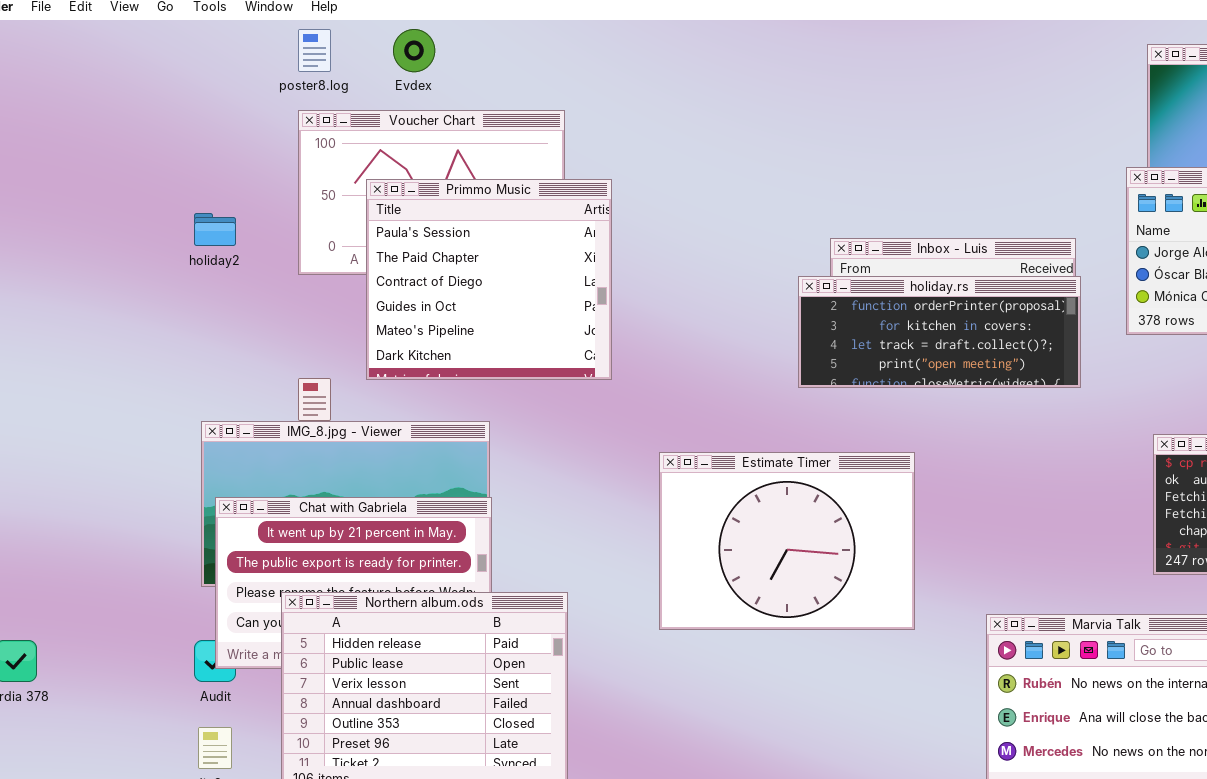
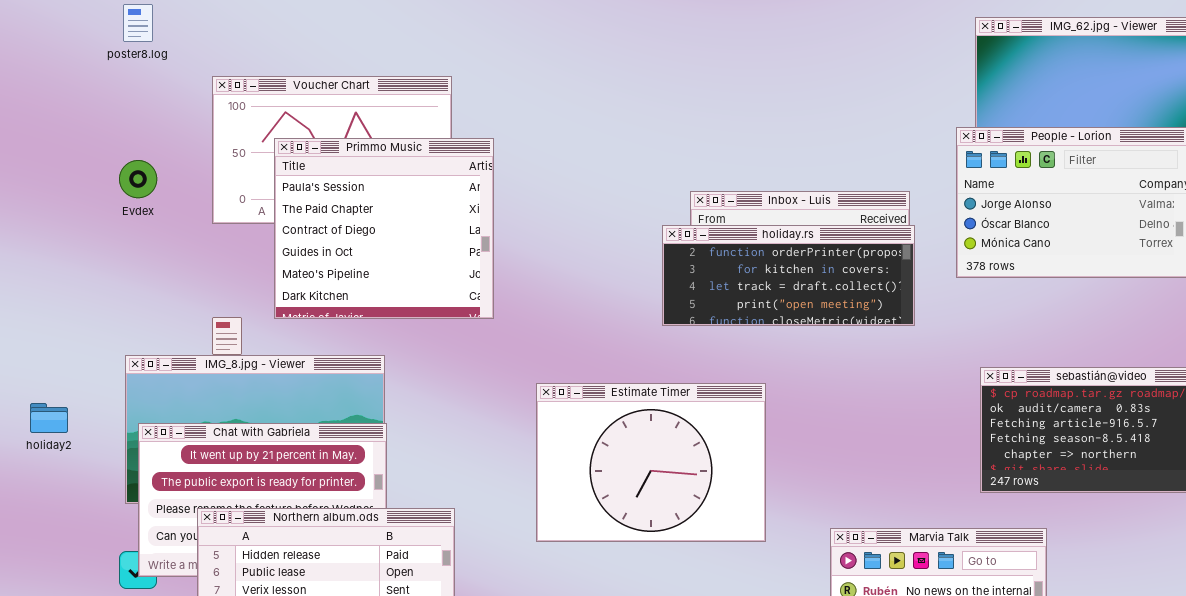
poster8.log: [298,29,331,72] -> [123,4,153,42], moved
Evdex: [393,29,435,72] -> [119,160,157,198], moved
holiday2: [194,213,236,246] -> [30,403,68,433], moved

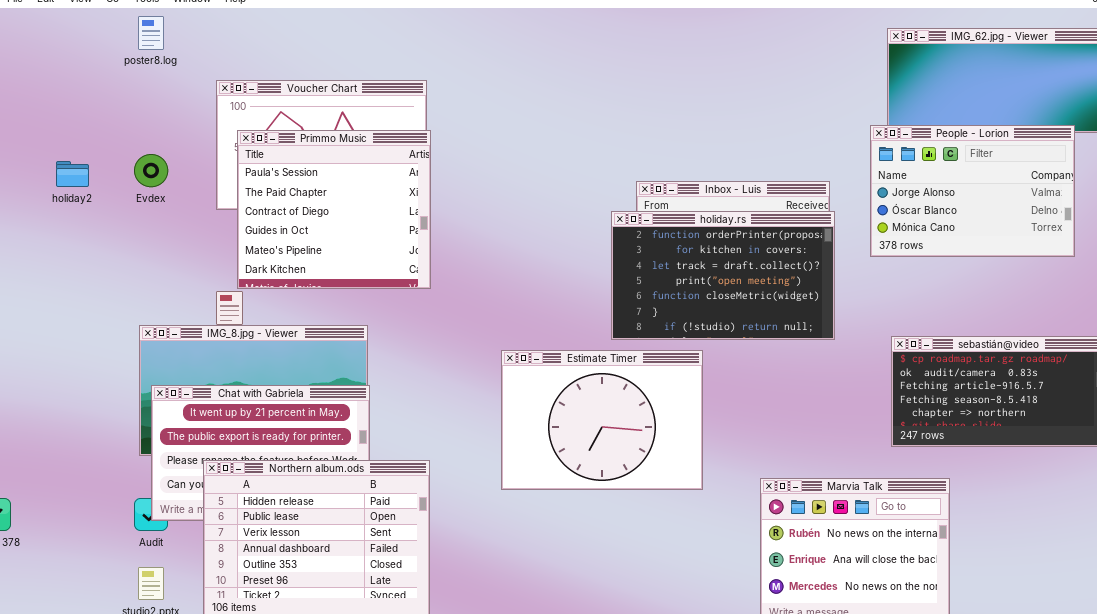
Primmo Music: [274,138,494,319] -> [237,130,431,289], moved
holiday.rs: [662,225,915,326] -> [611,211,835,340], resized
holiday2: [30,403,68,433] -> [56,161,89,187], moved

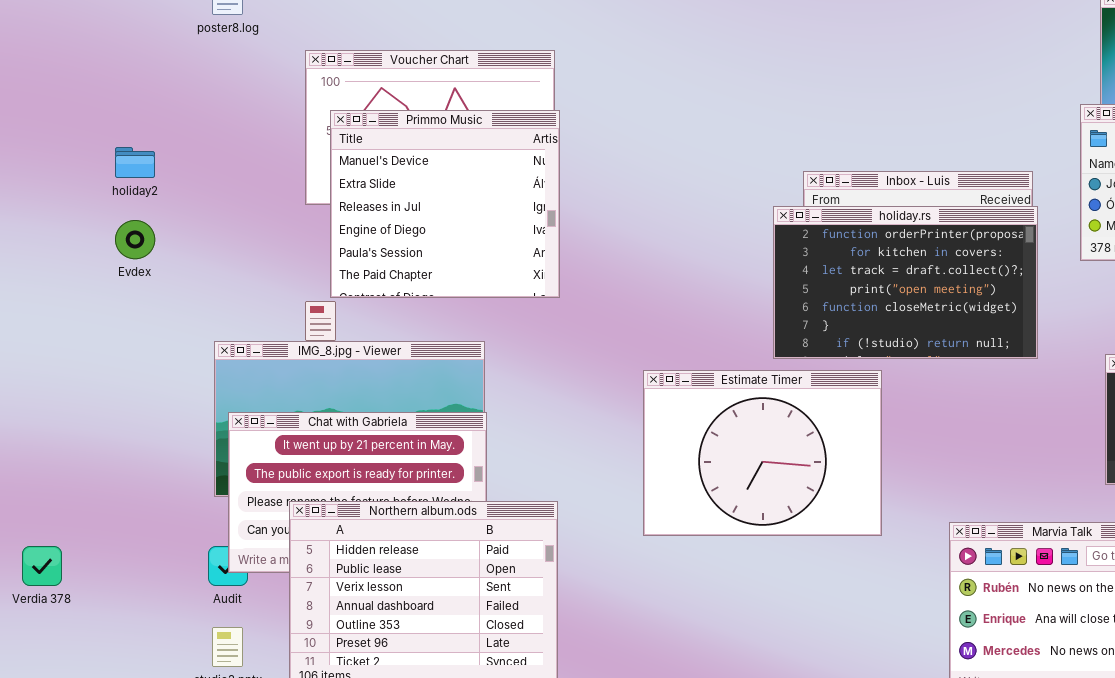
Primmo Music: [237,130,431,289] -> [330,110,560,298], scrolled up 4 rows
Evdex: [134,154,168,187] -> [115,220,155,259], moved

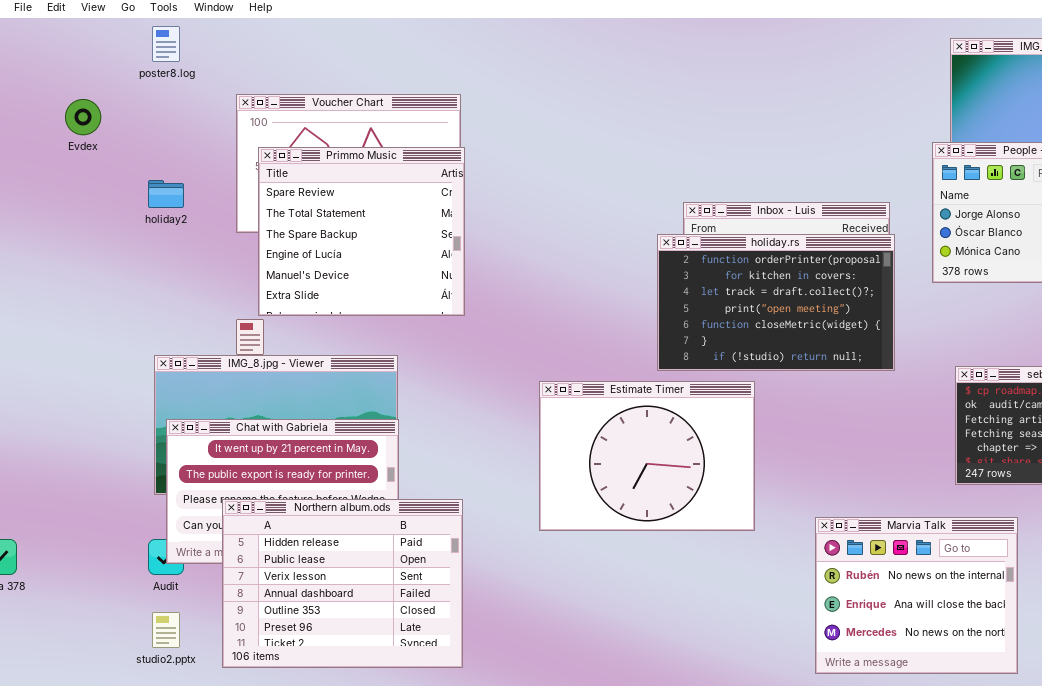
Primmo Music: [330,110,560,298] -> [258,147,465,316], scrolled up 4 rows
holiday2: [115,147,155,178] -> [148,180,184,208], moved
Evdex: [115,220,155,259] -> [65,99,101,135], moved

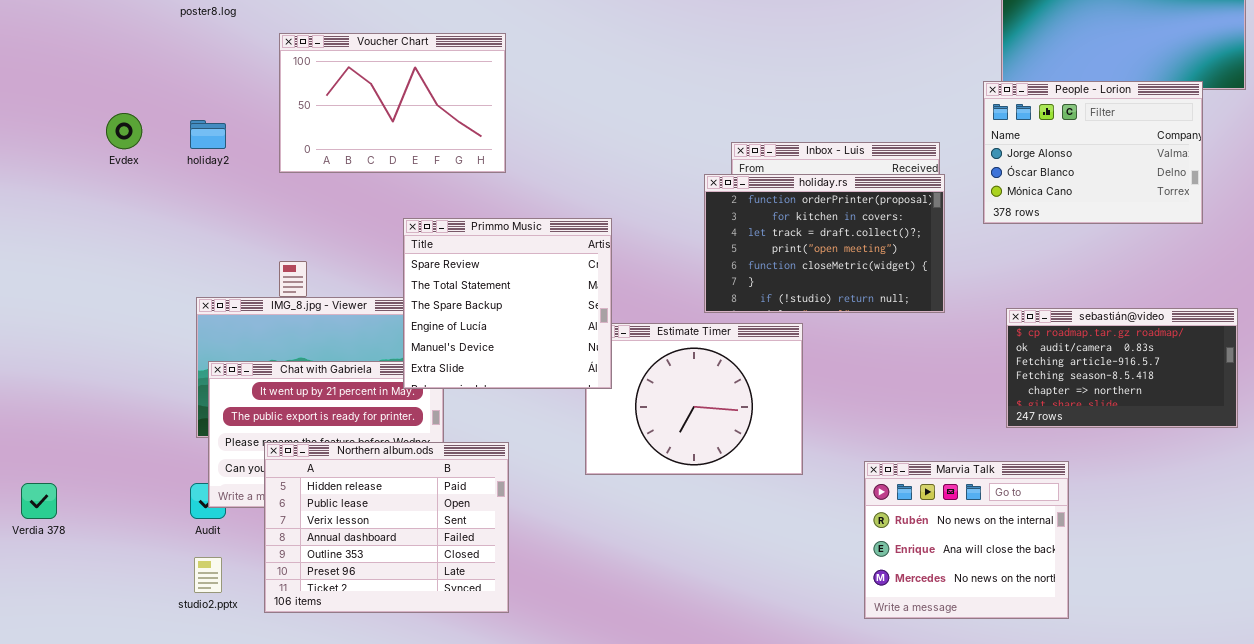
Evdex: [65,99,101,135] -> [106,113,142,149], moved
Primmo Music: [258,147,465,316] -> [403,218,612,389], moved

